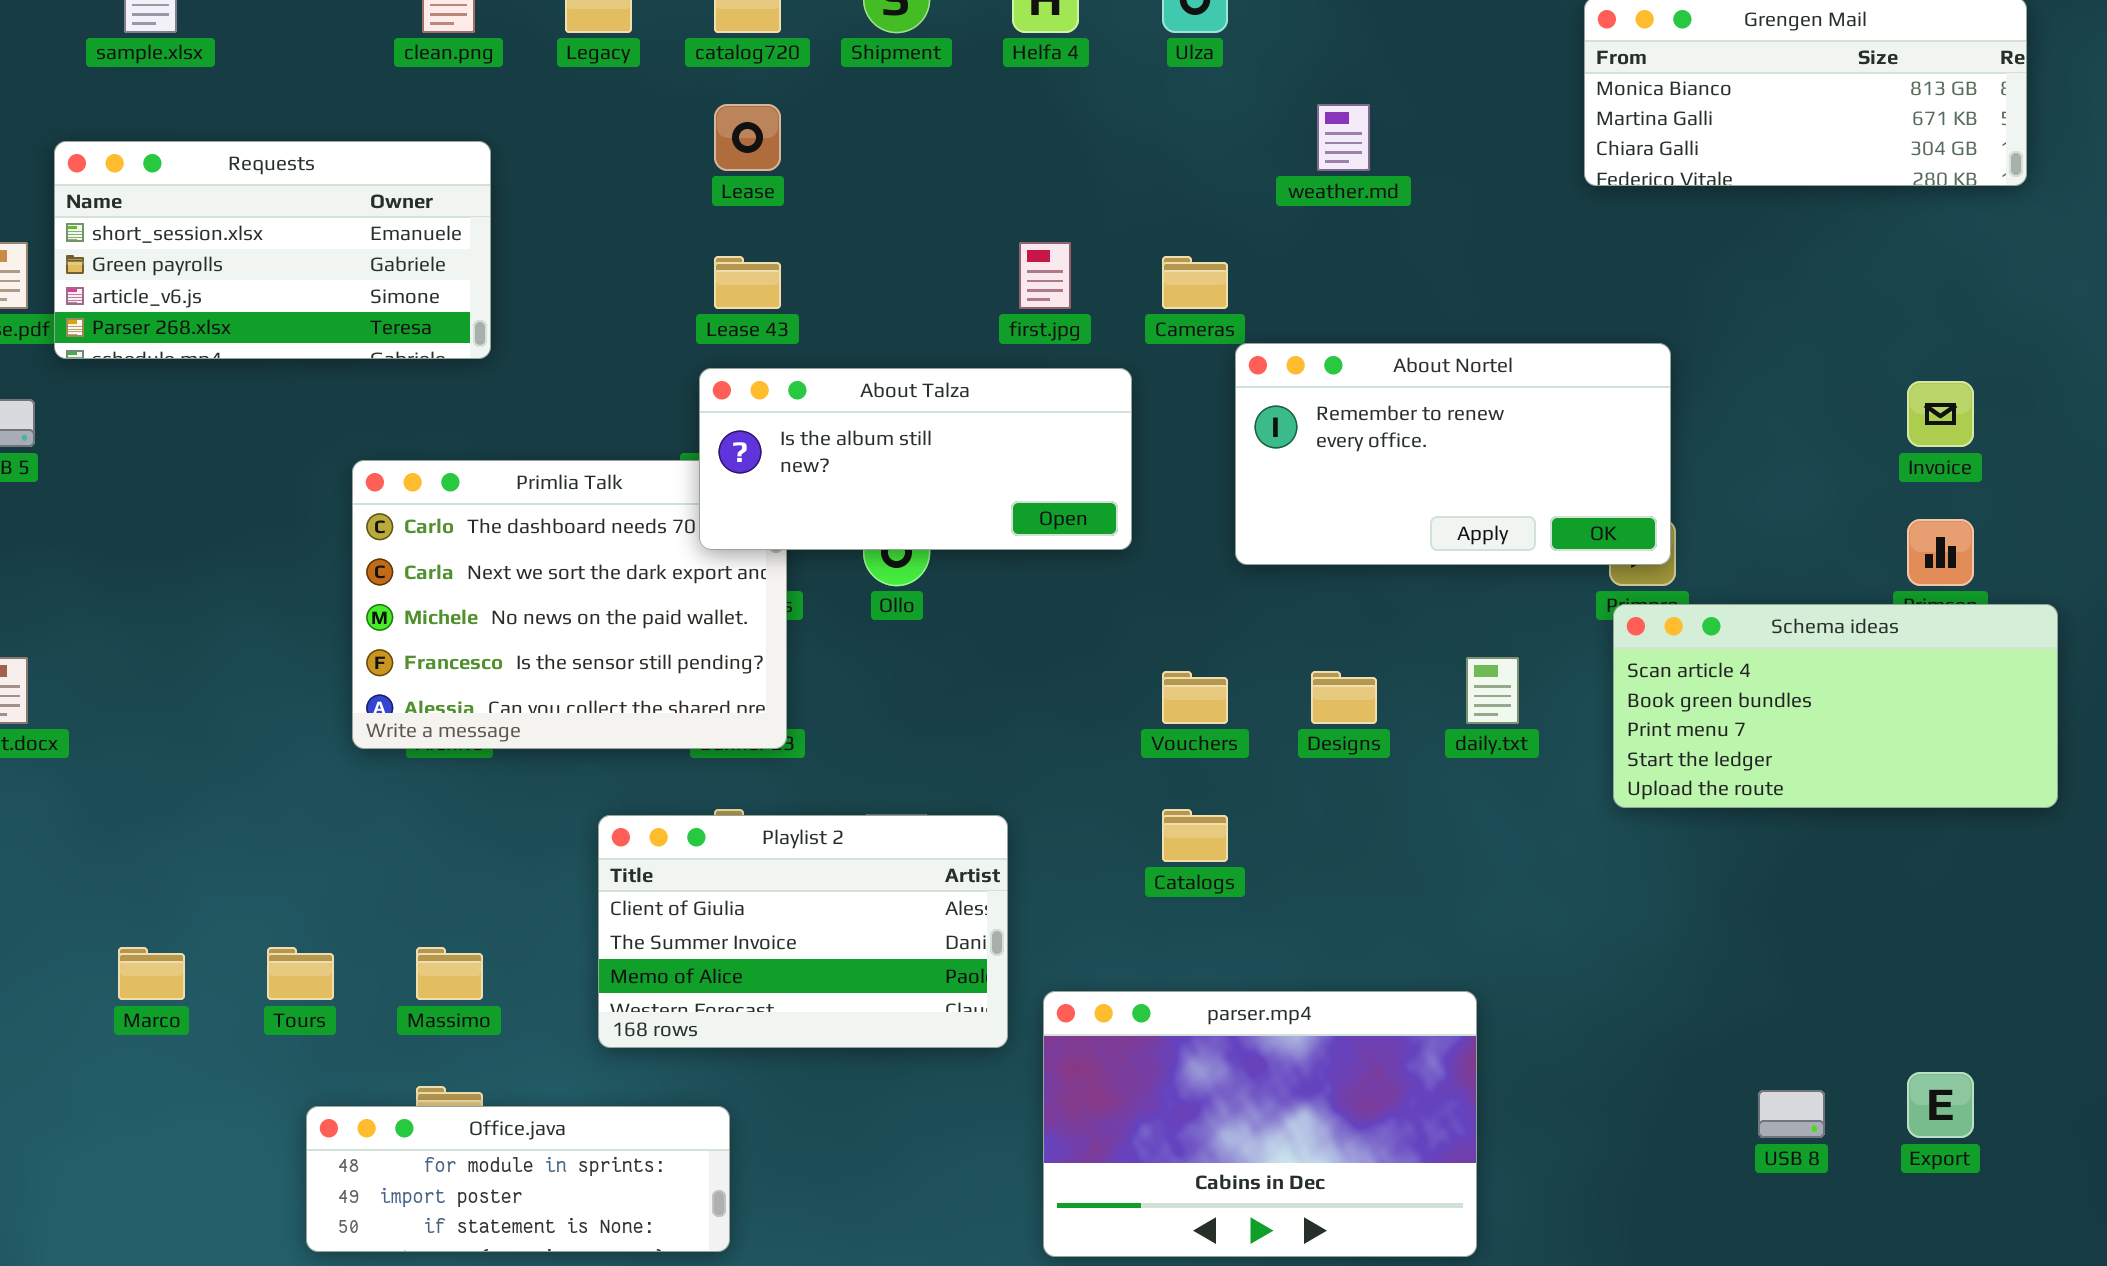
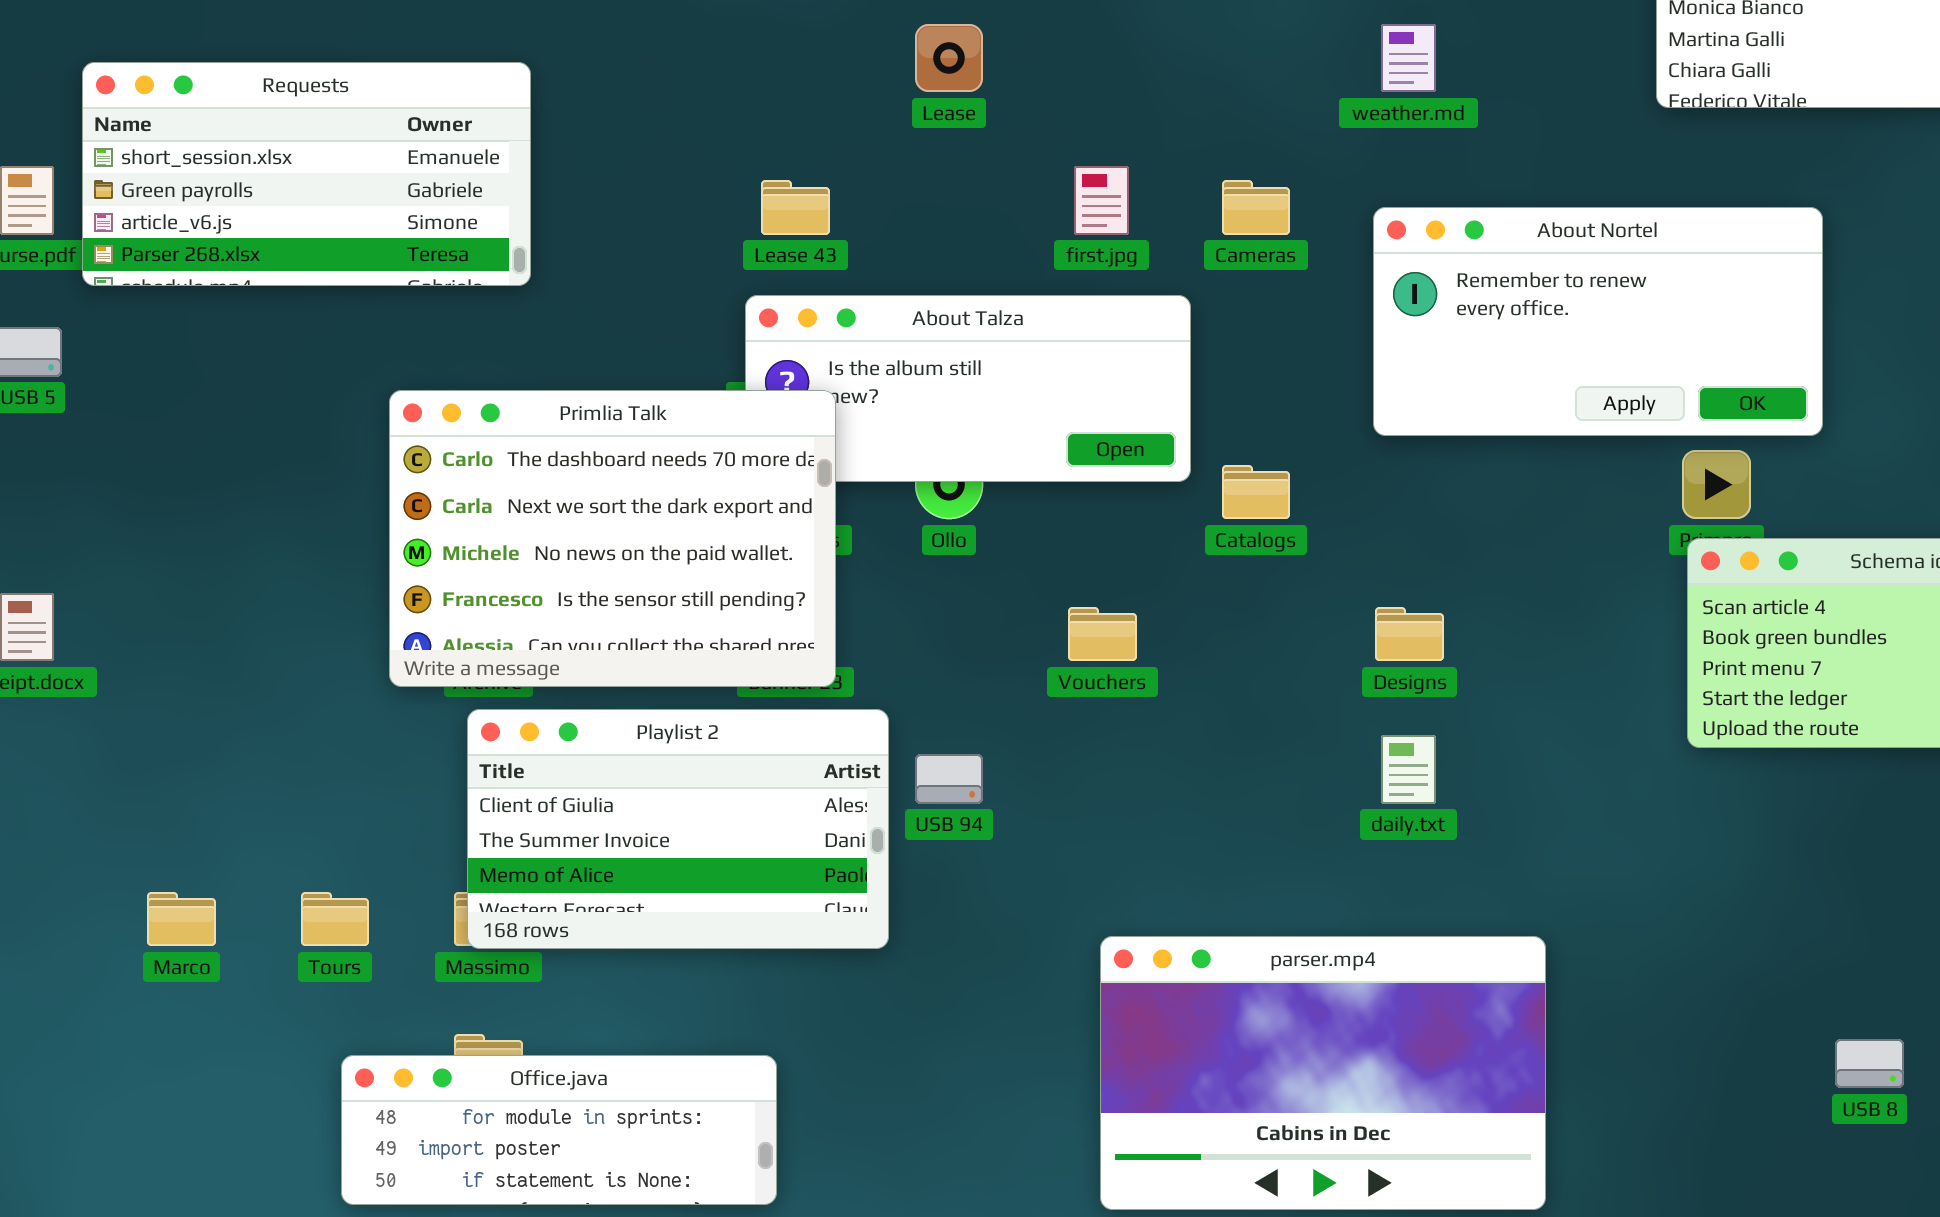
Lease: [714,104,781,171] -> [915,24,983,92], moved
About Nortel: [1235,343,1671,565] -> [1373,207,1823,436], moved
Primlia Talk: [352,460,787,749] -> [389,390,836,687], raised
daily.txt: [1466,657,1519,724] -> [1381,735,1436,804], moved
Vouchers: [1162,671,1228,724] -> [1068,607,1137,661], moved
Catalogs: [1162,809,1228,862] -> [1222,465,1290,519], moved
Playlist 2: [598,815,1008,1048] -> [467,709,889,949], moved

